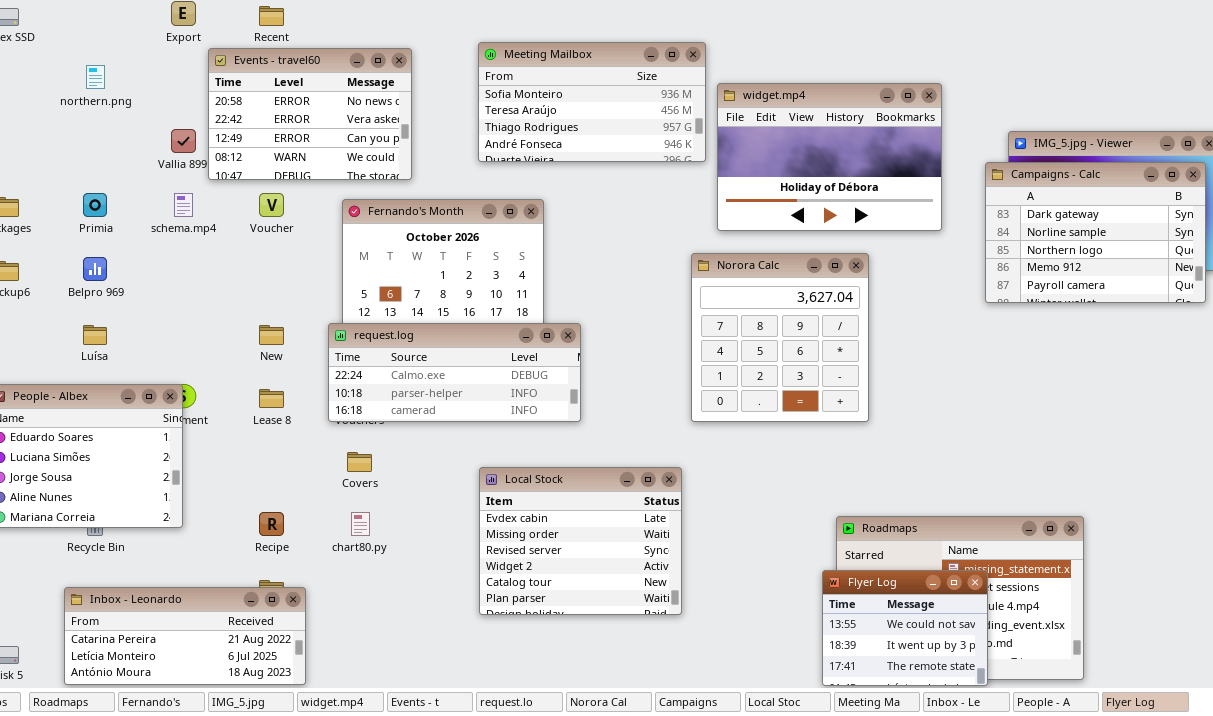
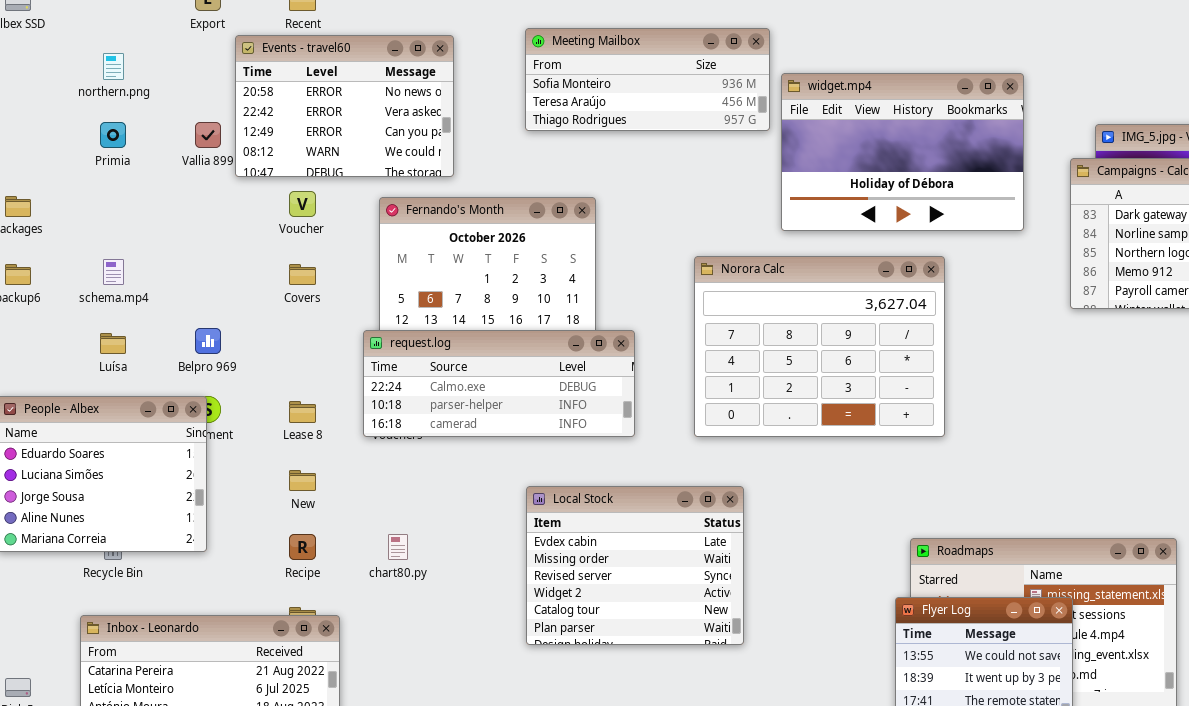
Meeting Mailbox: [478,42,706,162] -> [525,28,770,131], resized
Primia: [83,193,107,217] -> [100,122,126,148], moved
schema.mp4: [174,193,193,217] -> [103,259,124,285], moved
Norora Calc: [691,253,869,422] -> [694,256,945,437], resized
Belpro 969: [83,257,107,281] -> [195,328,221,354], moved
New: [259,325,284,345] -> [289,470,316,491], moved
Covers: [347,452,372,472] -> [289,264,316,285], moved

